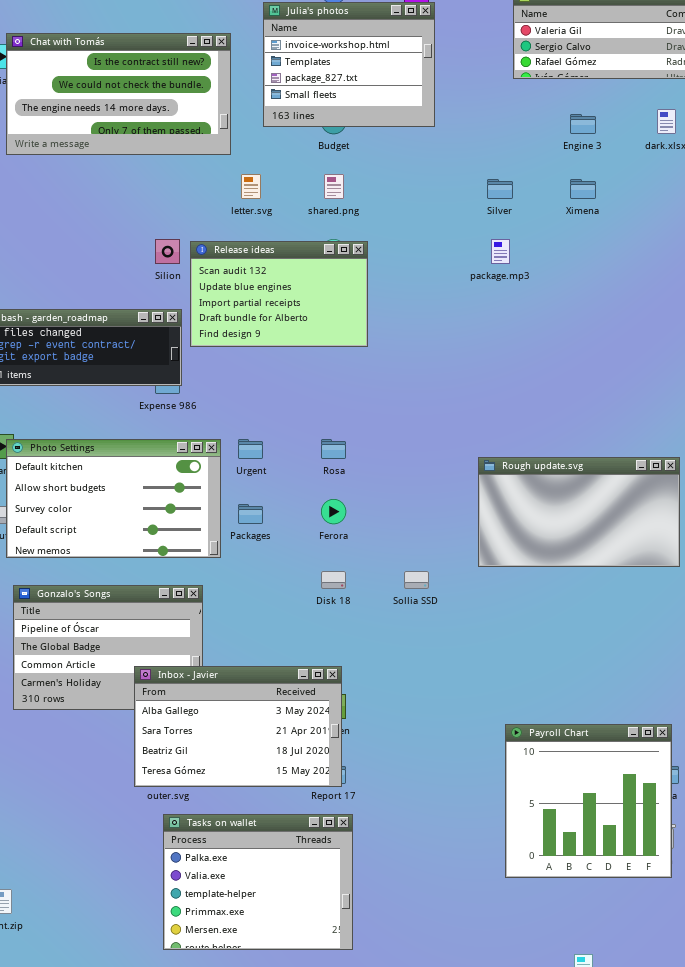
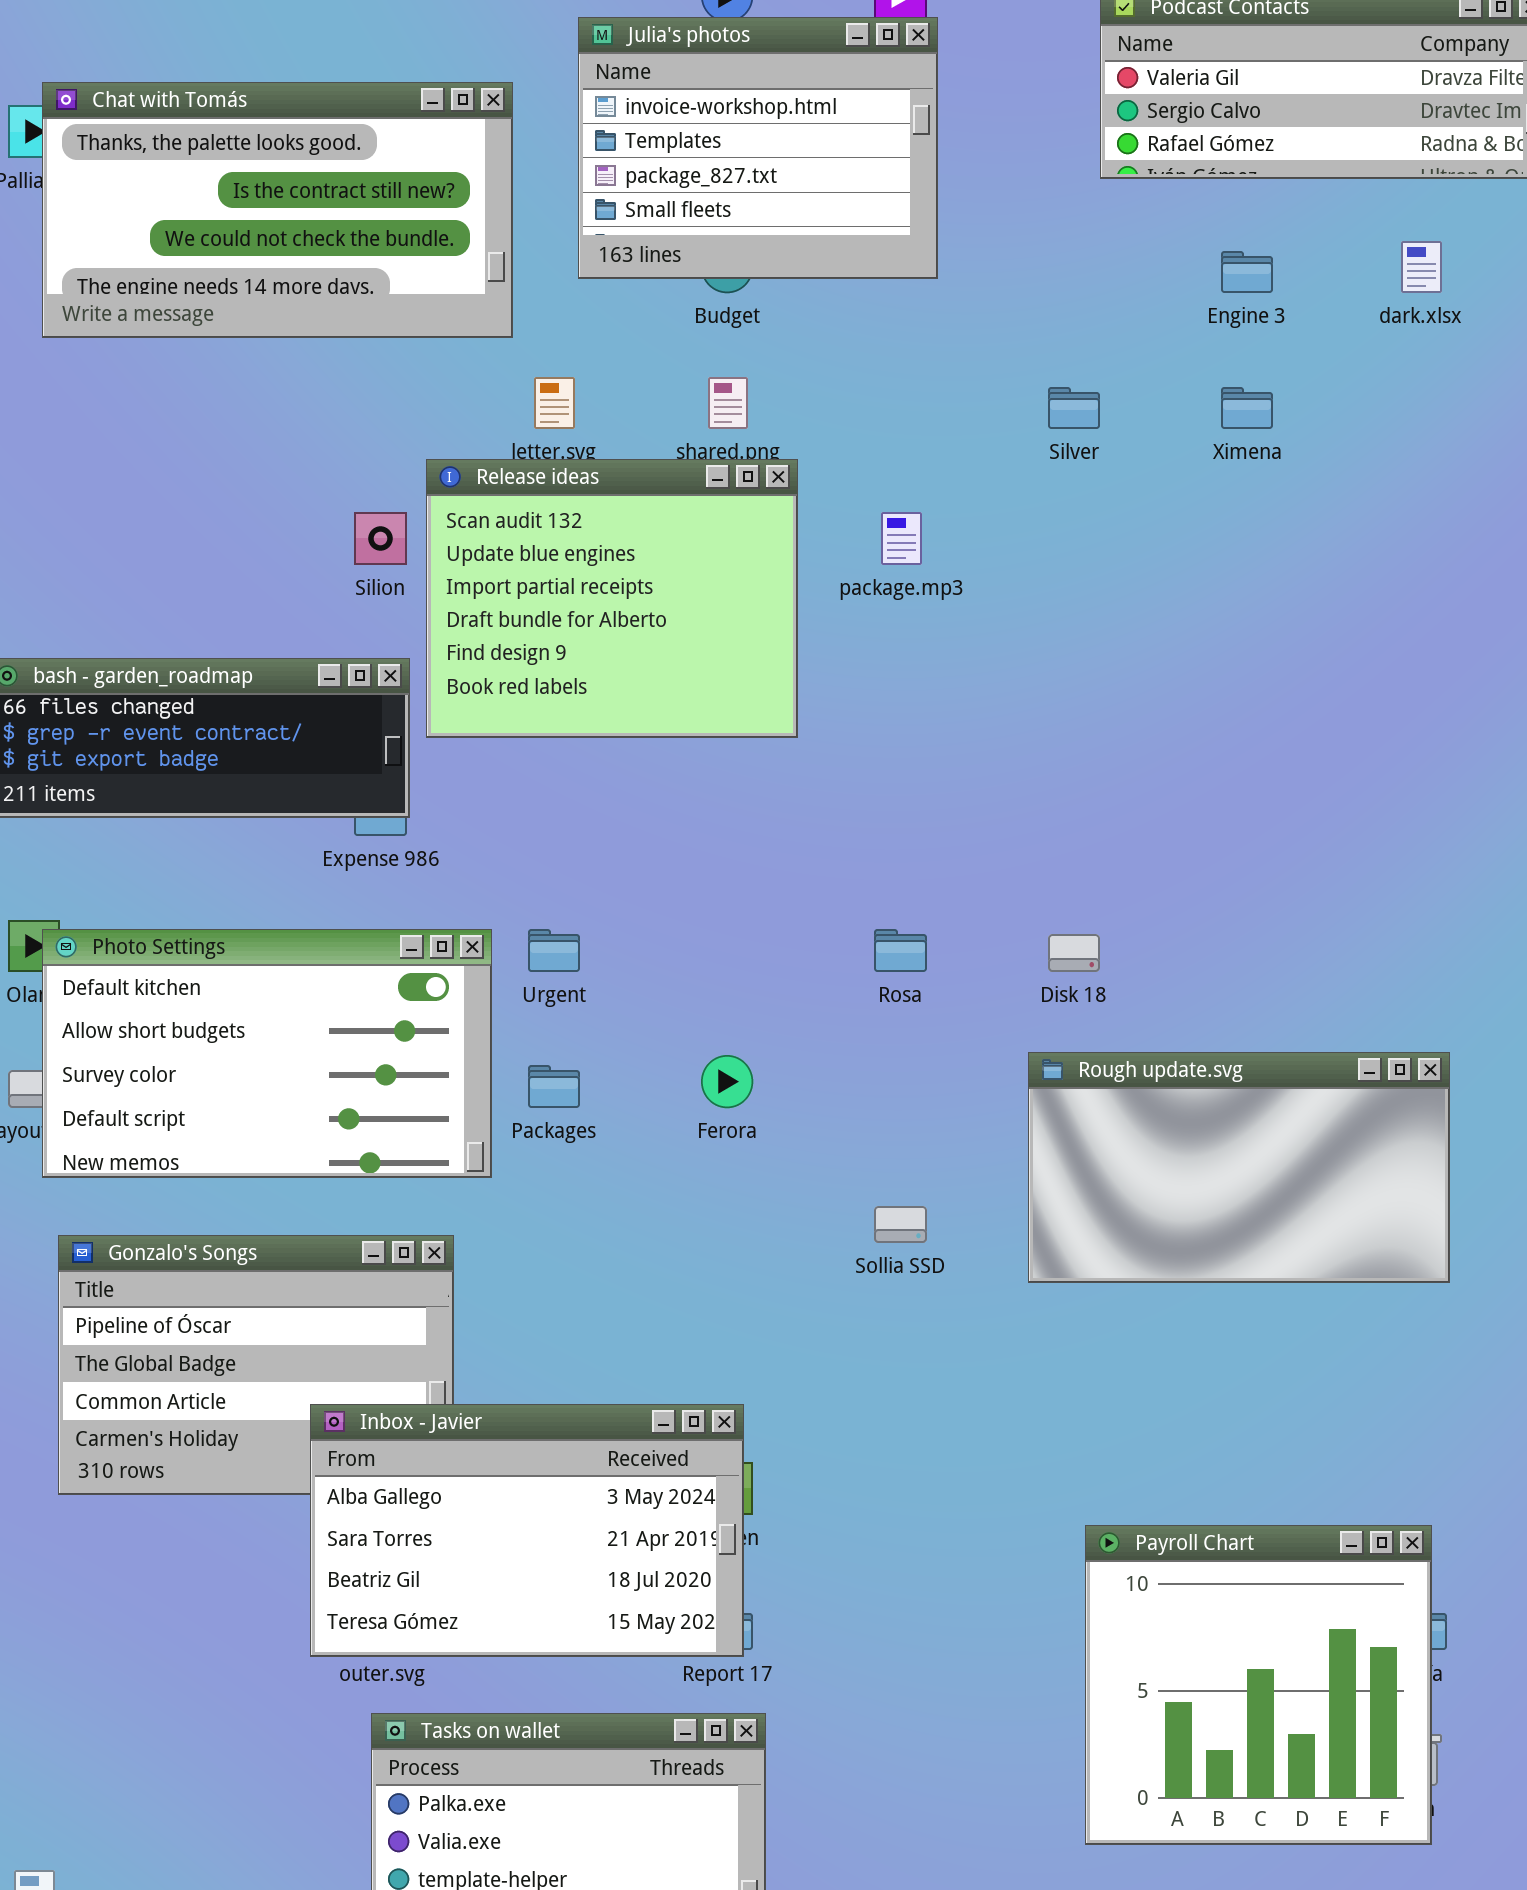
Chat with Tomás: [6,33,231,155] -> [42,82,513,338], scrolled up 1 row
package.mp3: [491,239,510,264] -> [881,512,922,565], moved
Release ideas: [190,241,368,347] -> [426,459,798,738], resized
Rosa: [321,439,346,459] -> [874,929,927,972], moved
Rough update.svg: [478,457,680,567] -> [1028,1052,1450,1283], moved
Disk 18: [321,571,346,589] -> [1048,934,1100,972], moved

